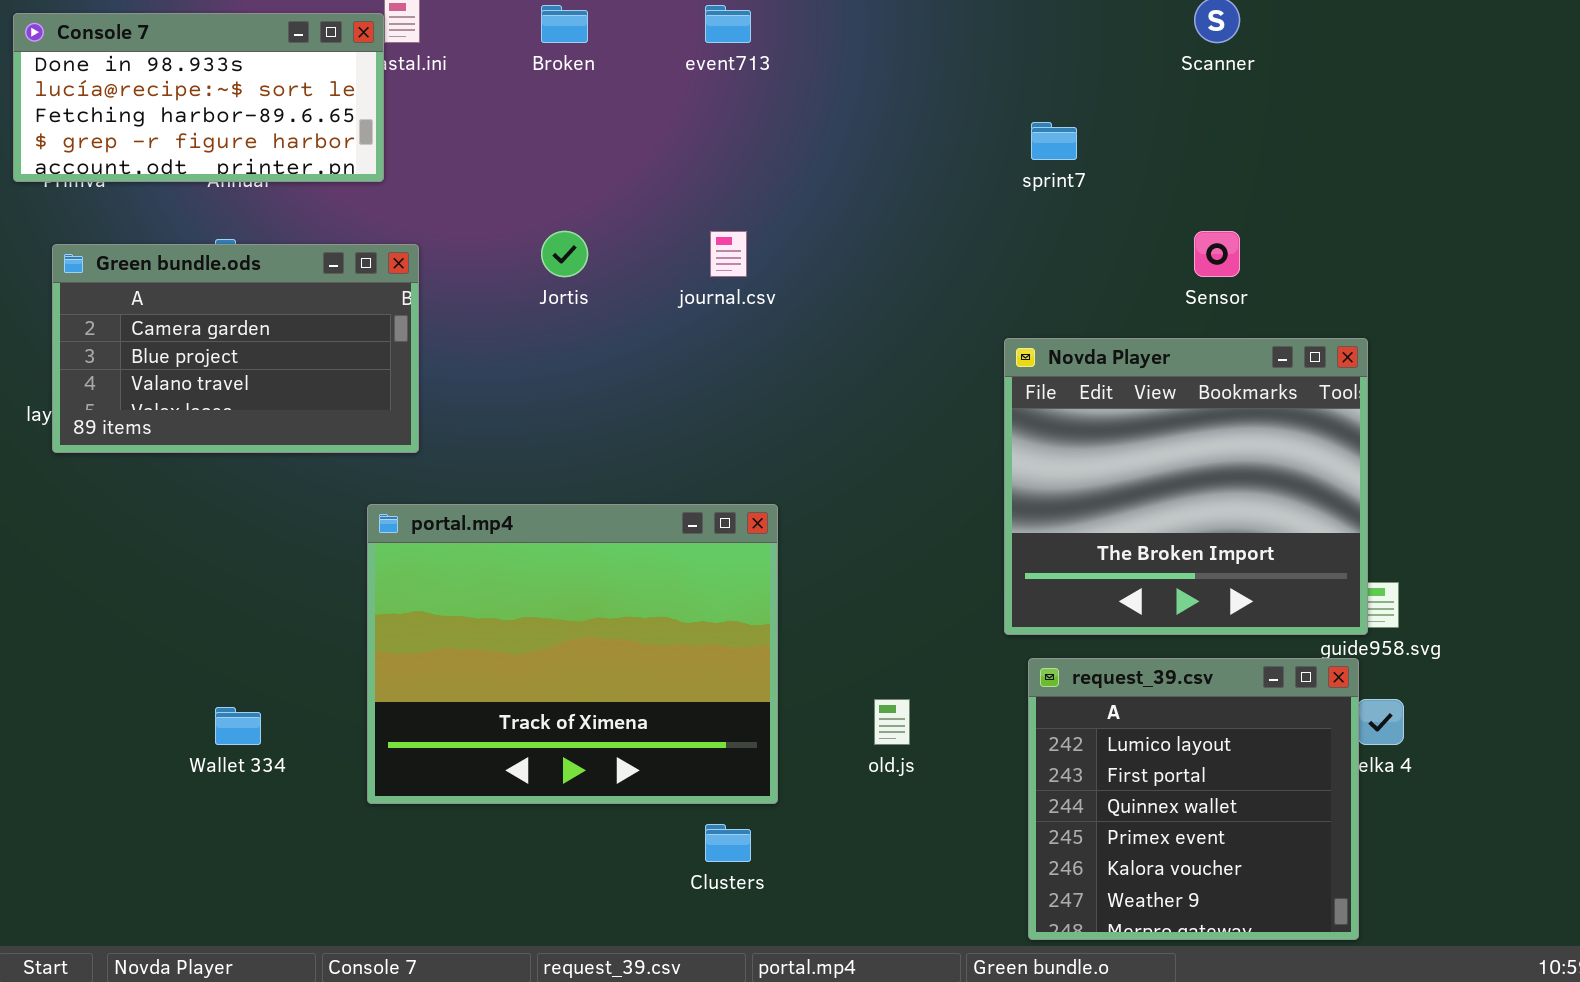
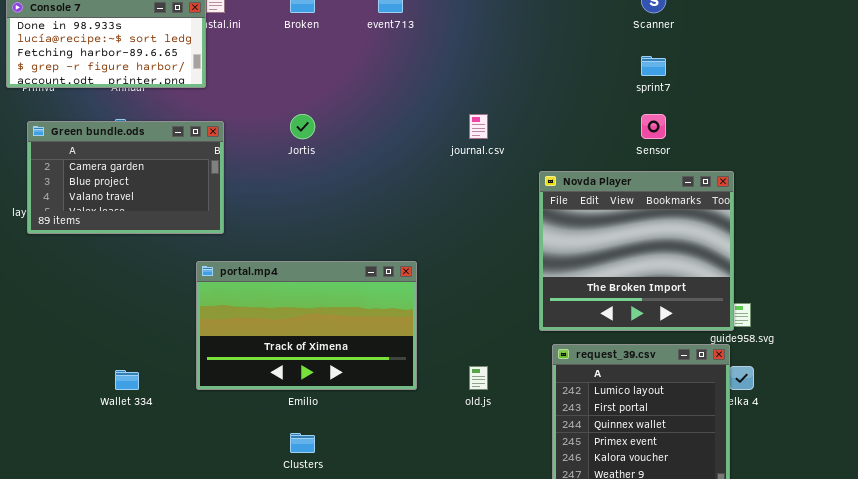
sprint7: [1031,122,1077,160] -> [641,56,666,76], moved
journal.csv: [710,231,747,277] -> [469,114,488,139], moved
portal.mp4: [367,504,778,804] -> [196,261,417,390], resized
Clusters: [705,824,751,862] -> [290,433,315,453], moved

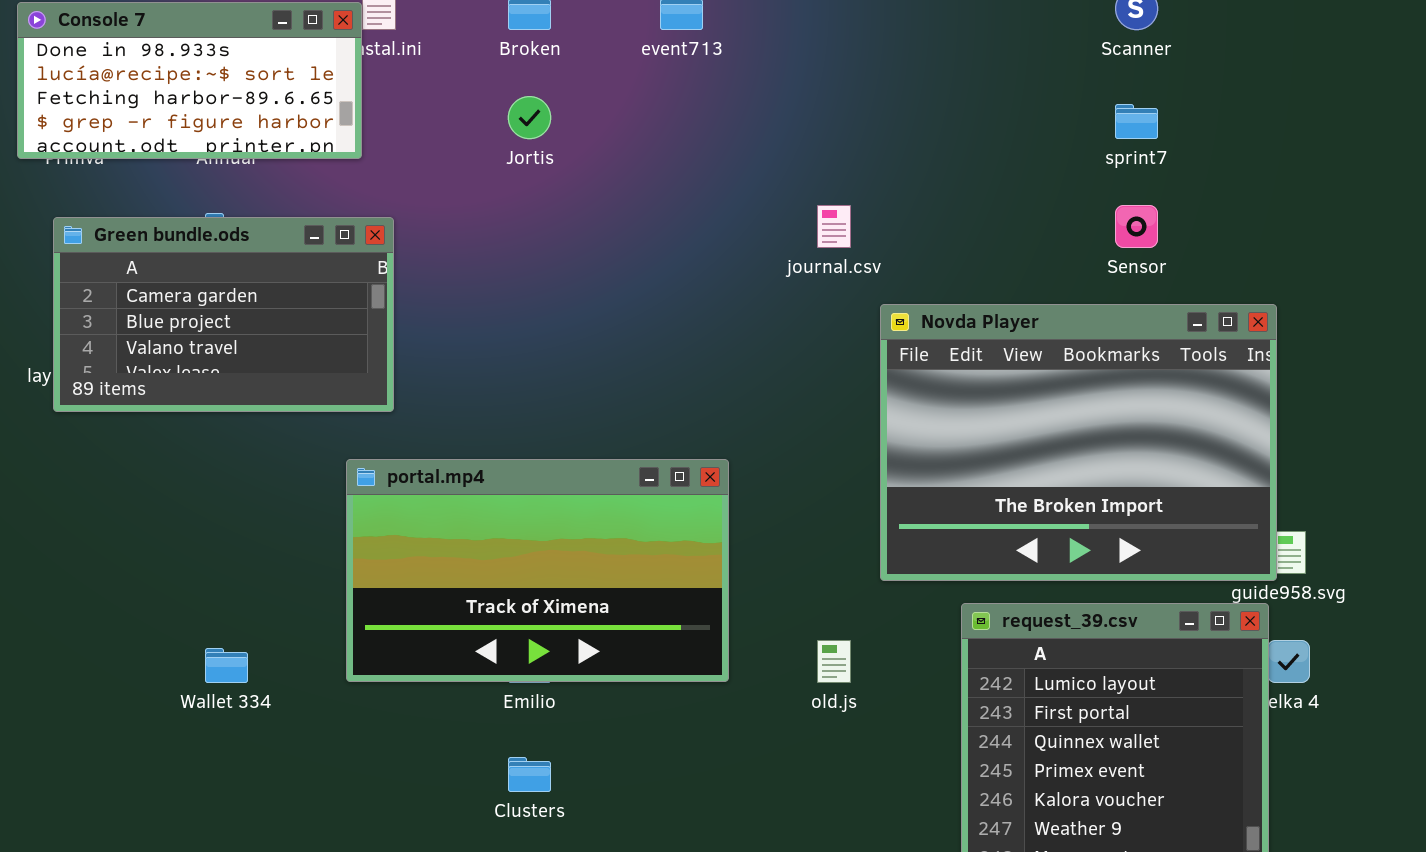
Jortis: [290,114,315,139] -> [508,96,551,139], moved
Novda Player: [539,171,734,331] -> [880,304,1277,581], resized

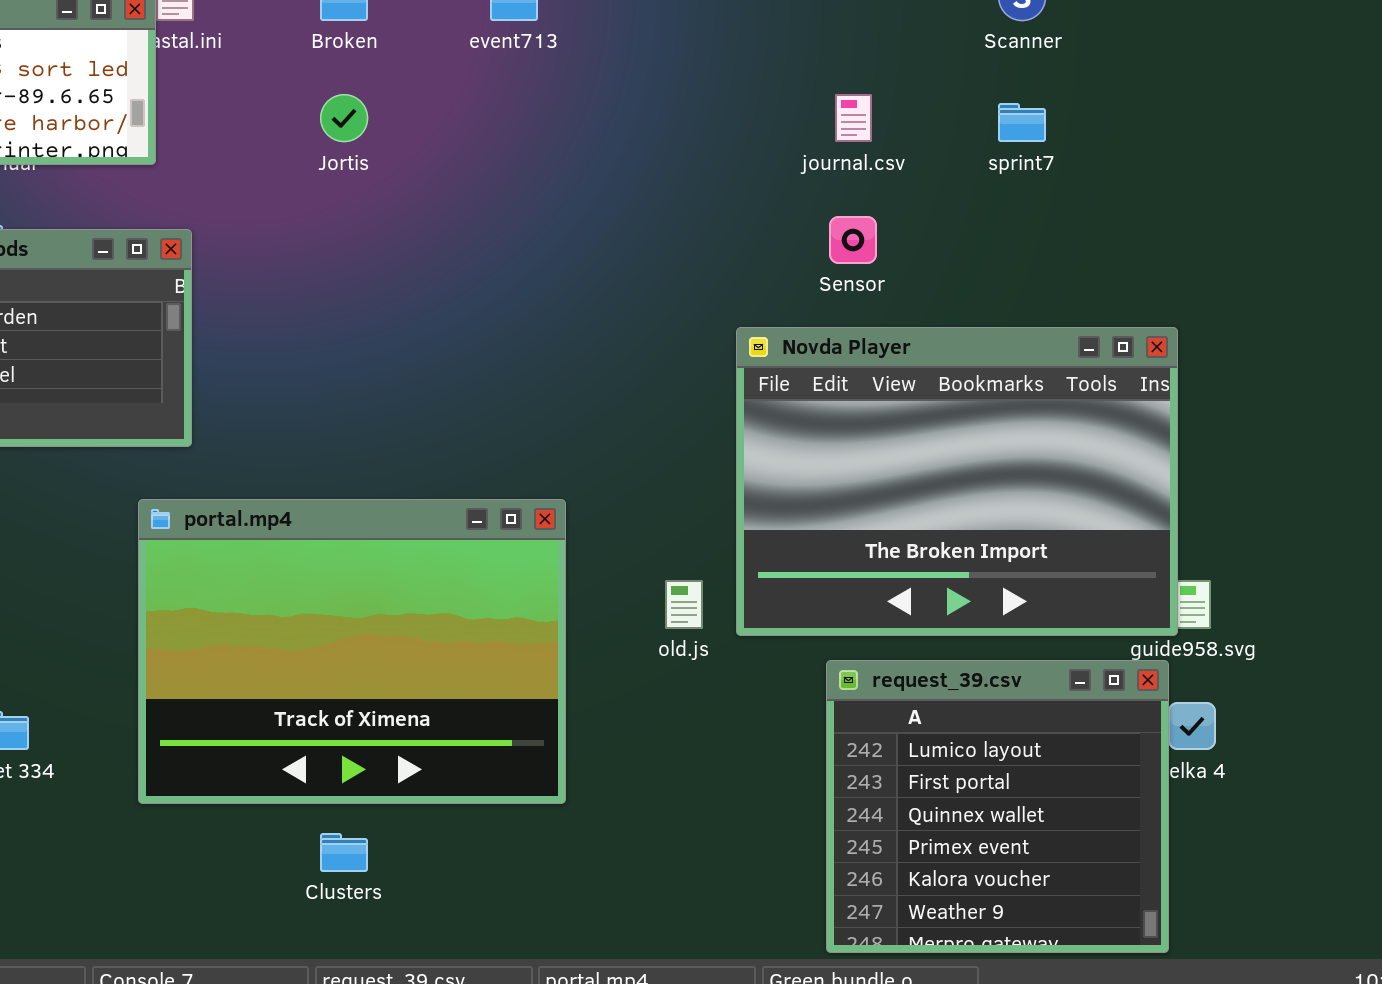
journal.csv: [817,205,851,248] -> [835,94,872,142], moved
Sensor: [1115,205,1158,248] -> [829,216,877,264], moved
portal.mp4: [346,459,729,682] -> [138,499,566,804], resized
old.js: [817,640,851,683] -> [665,580,703,629], moved

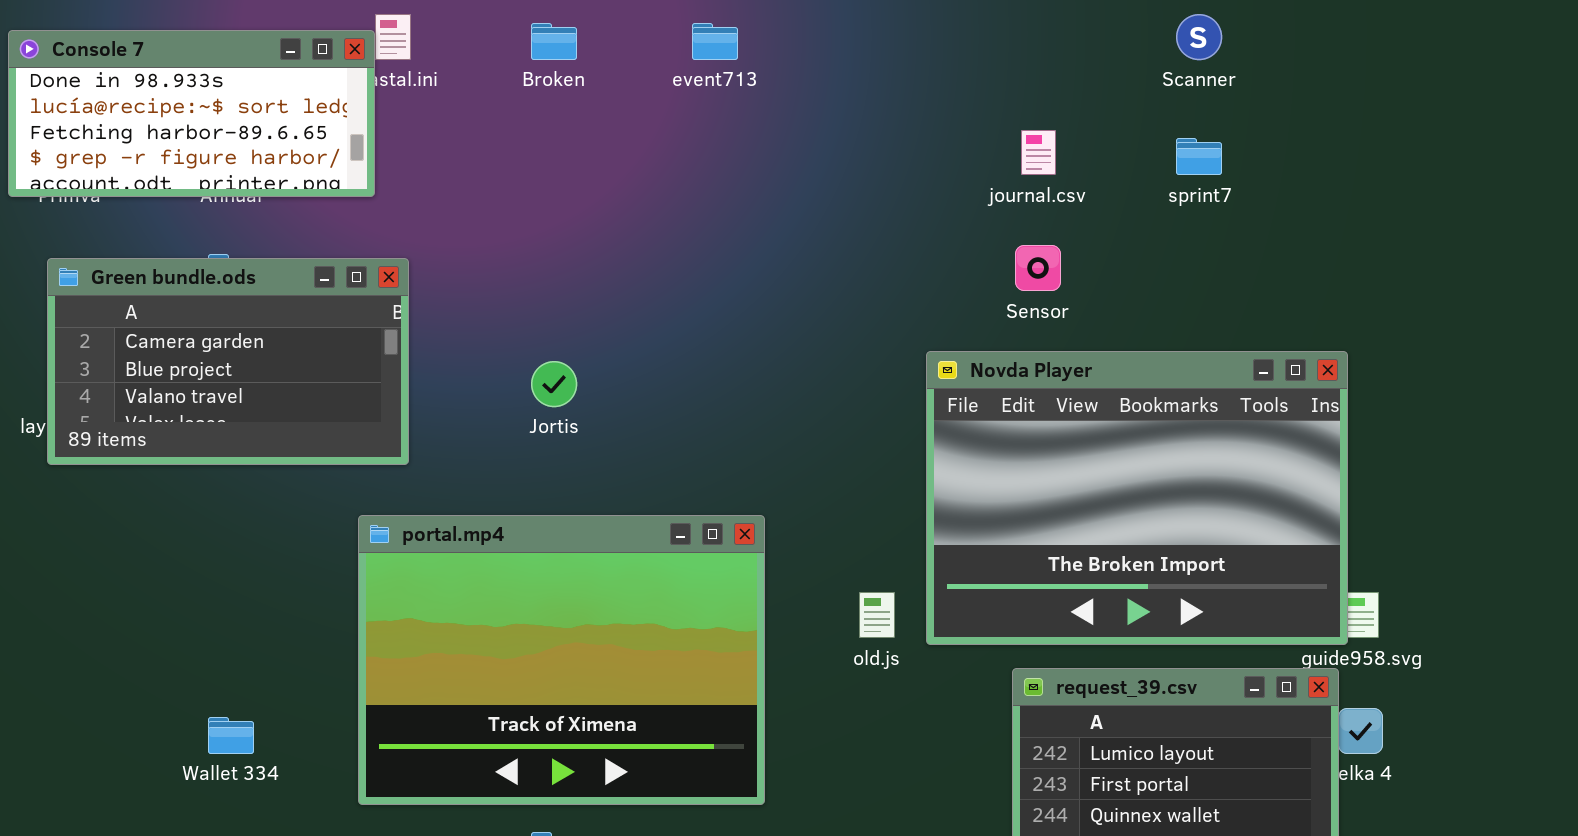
Jortis: [320,94,368,142] -> [531,361,577,407], moved

